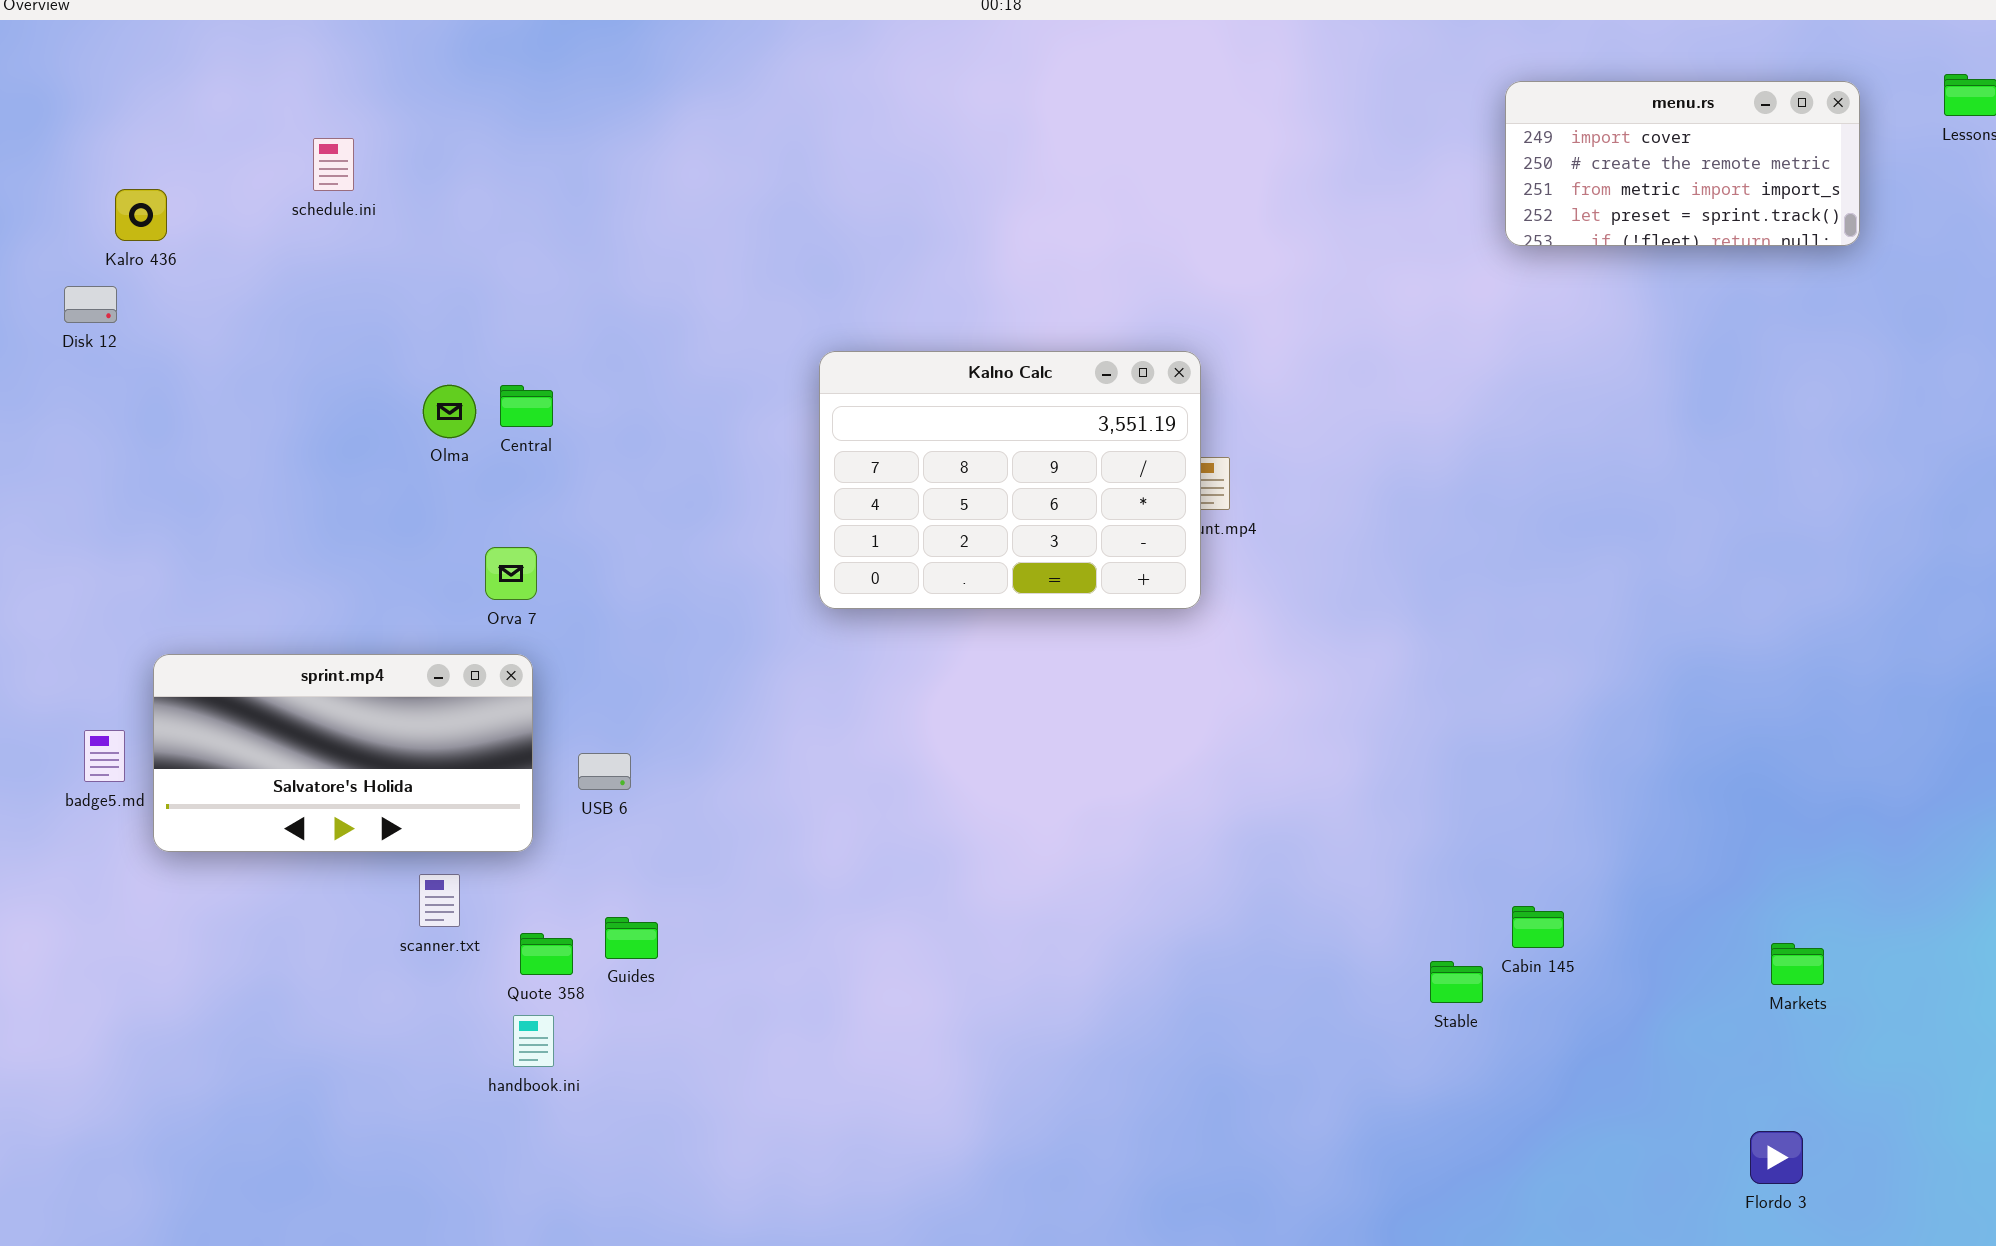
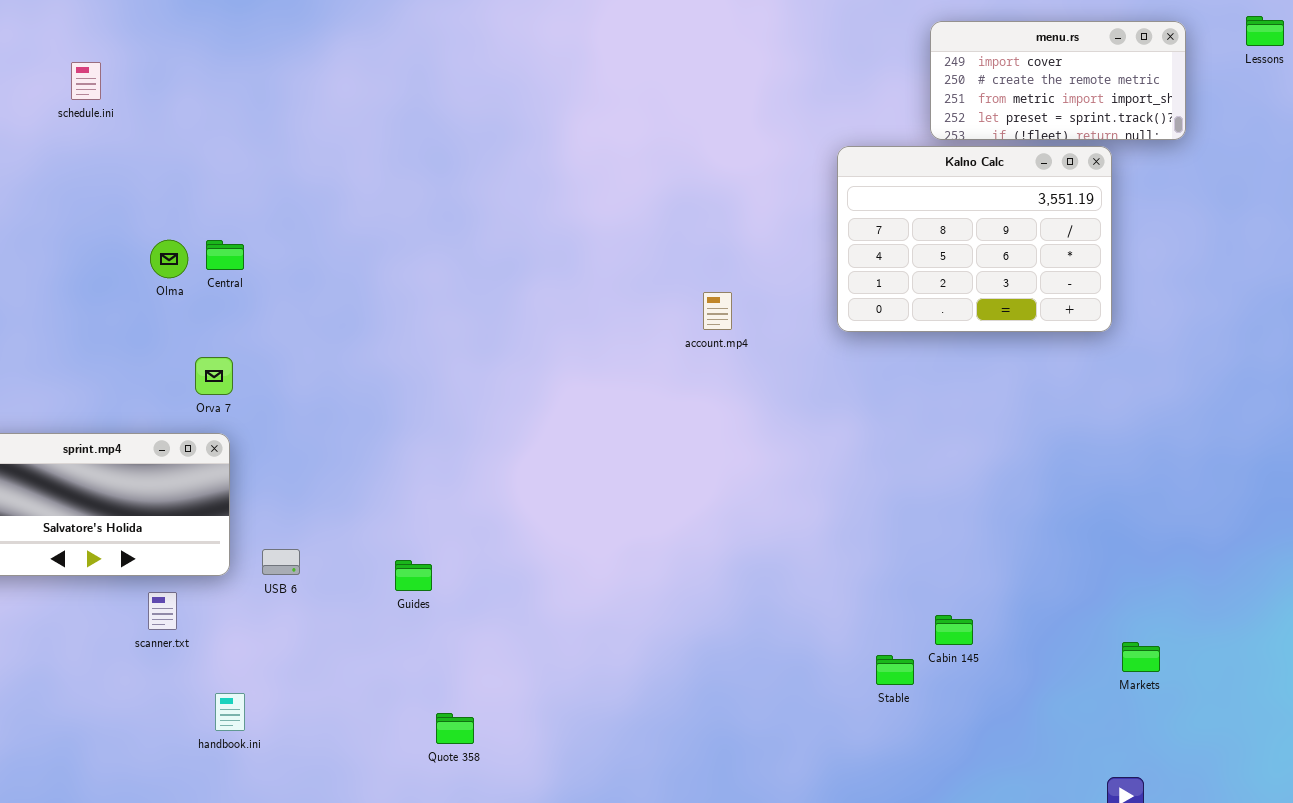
Kalno Calc: [819,351,1201,609] -> [837,146,1112,332], moved
USB 6: [578,753,631,790] -> [262,549,300,575], moved
Guides: [605,917,658,959] -> [395,560,432,591], moved
Quote 358: [520,933,573,975] -> [436,713,474,744], moved

